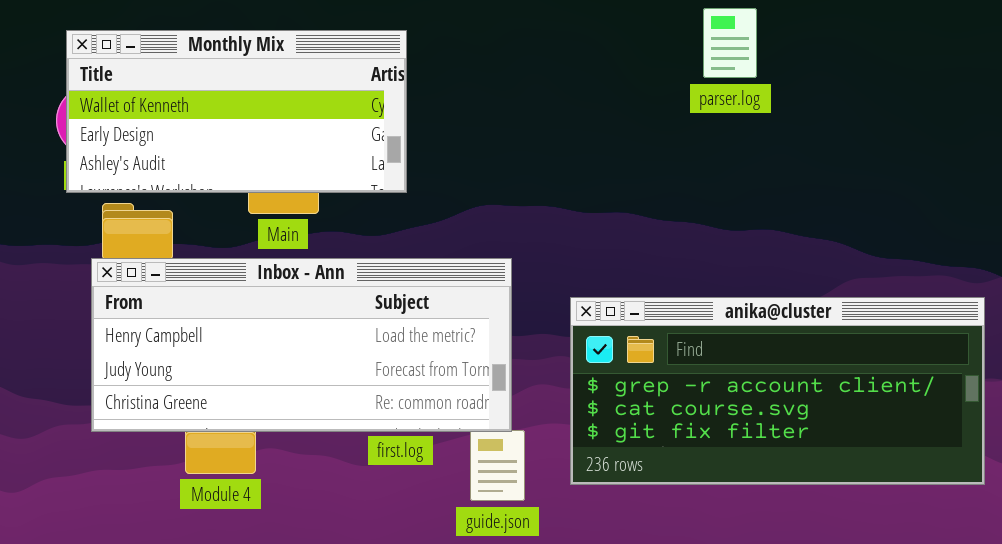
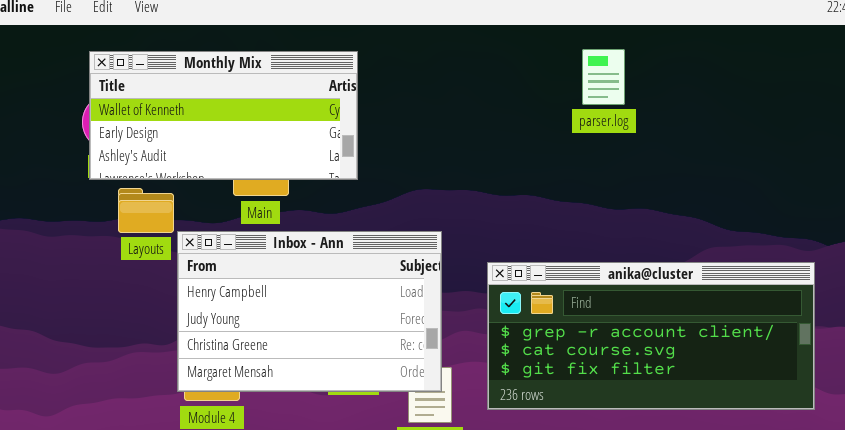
parser.log: [703,8,757,78] -> [582,49,625,105], moved
Inbox - Ann: [91,258,512,432] -> [177,231,442,392], resized

